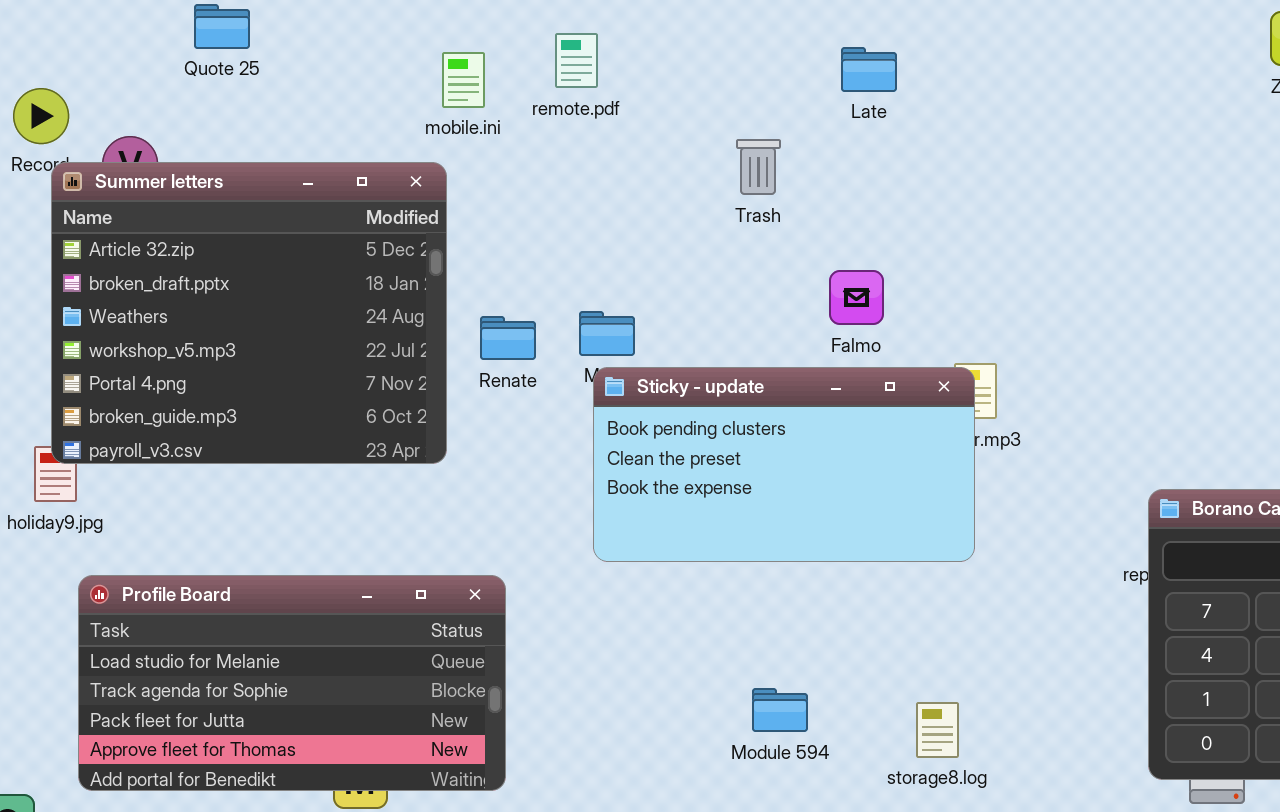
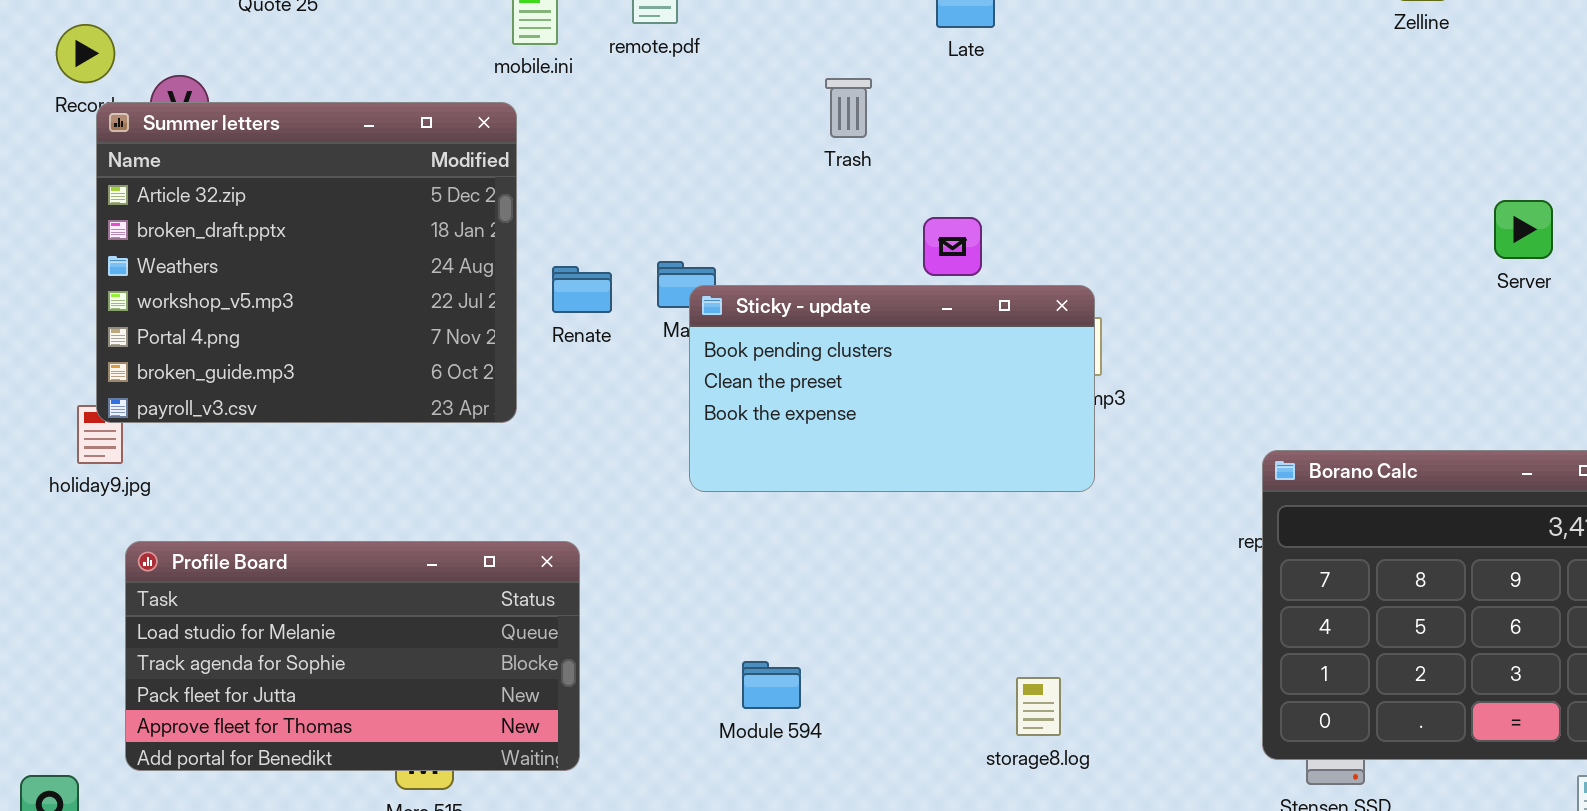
Sticky - update: [593,367,975,562] -> [689,285,1095,492], moved
Module 594: [752,688,808,732] -> [742,661,801,709], moved

